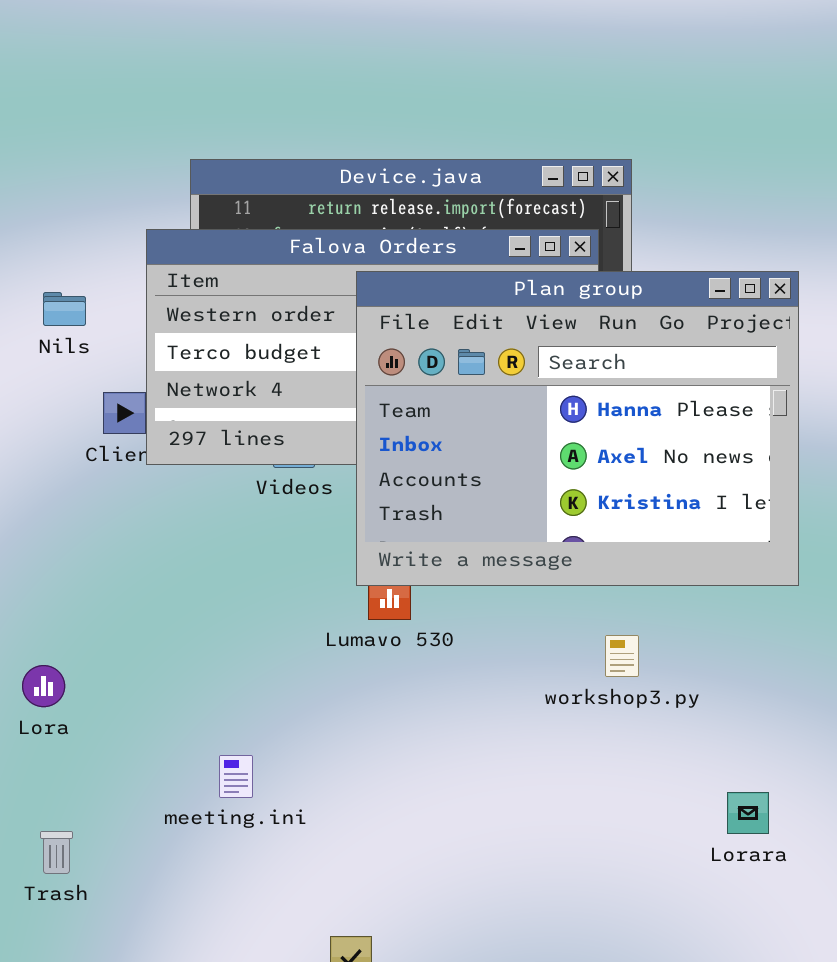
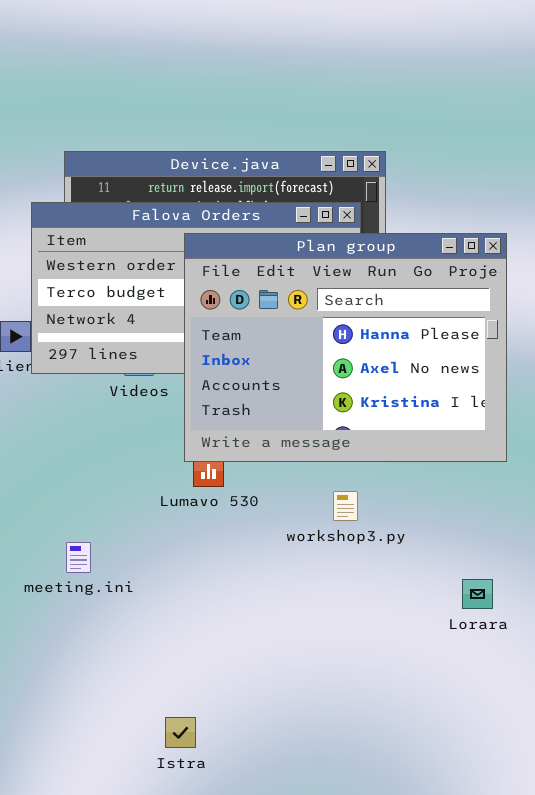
workshop3.py: [605,635,639,677] -> [333,491,358,521], moved
meeting.ini: [219,755,253,798] -> [66,542,91,573], moved
Lorara: [727,792,769,834] -> [462,579,493,609], moved

